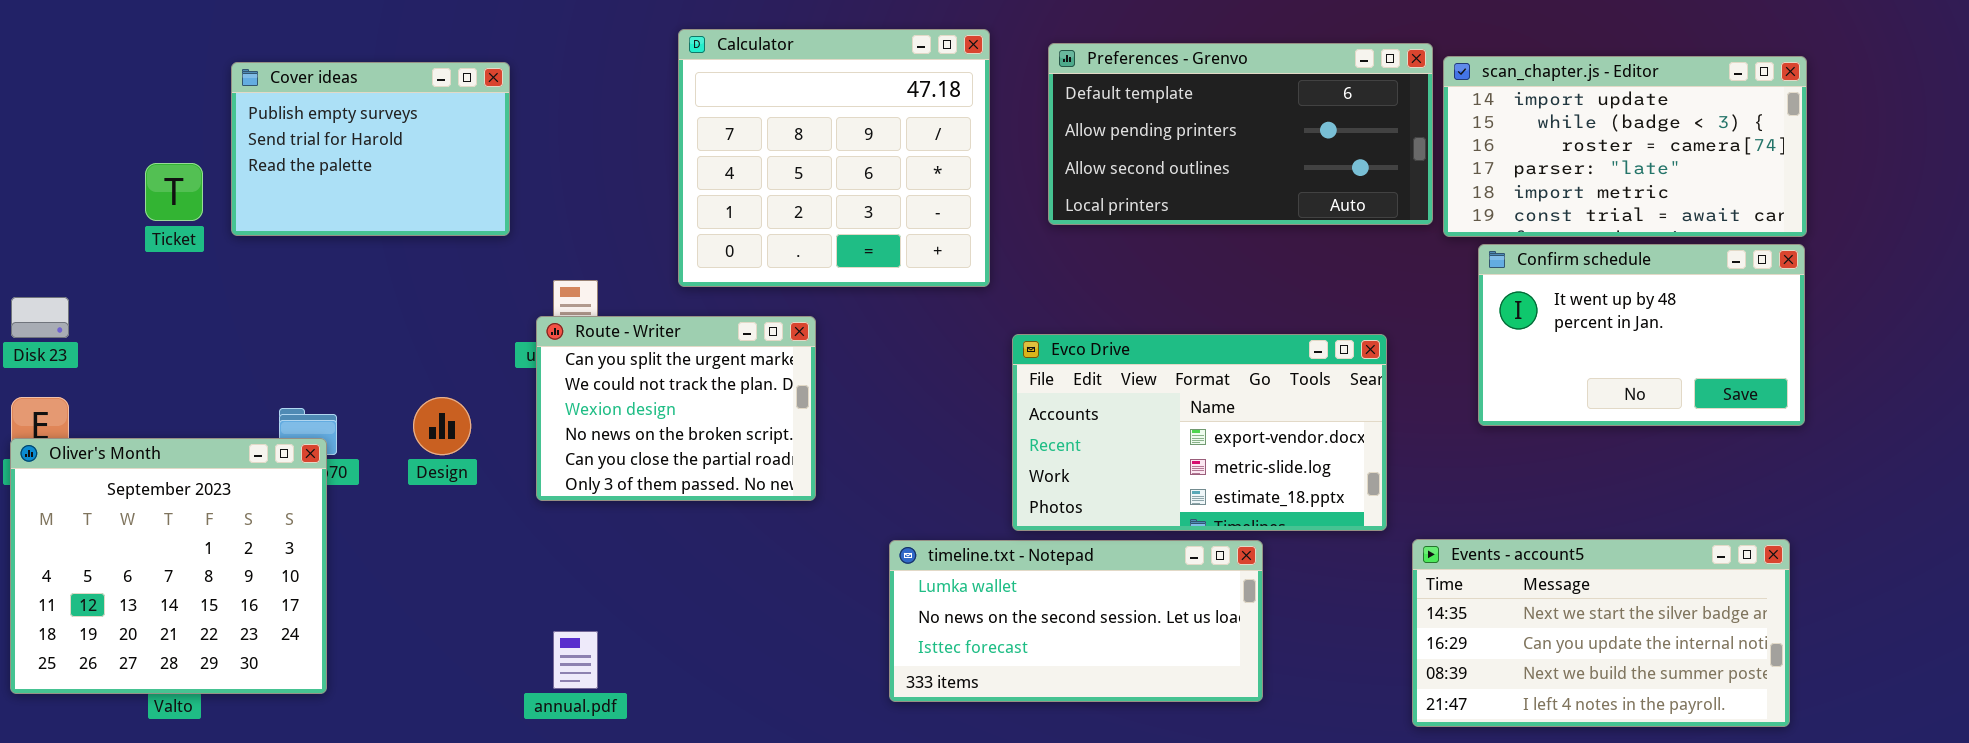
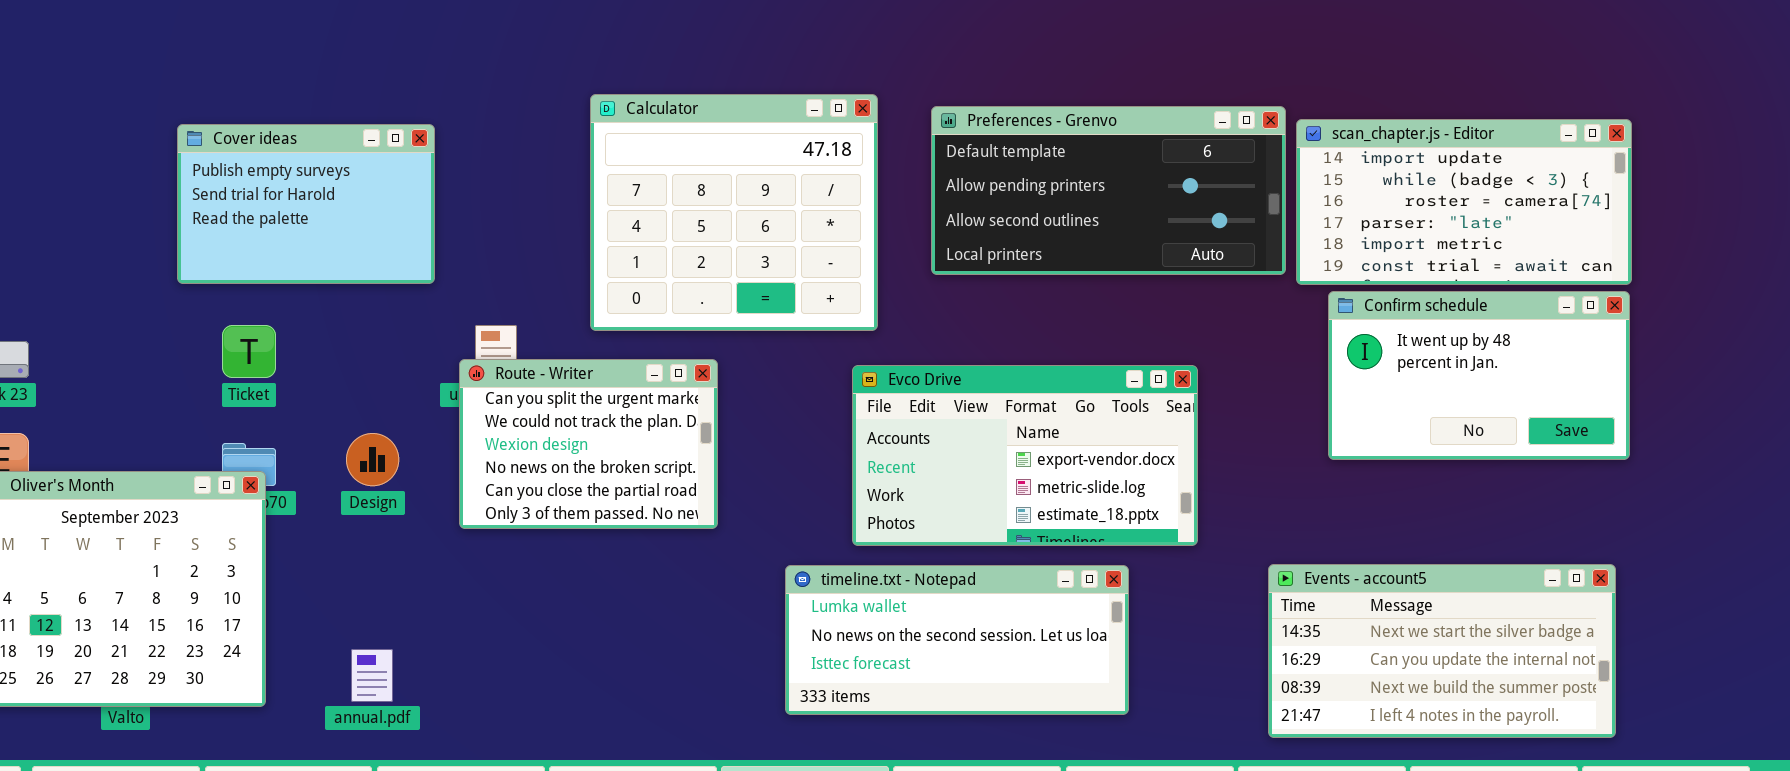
Ticket: [145,163,203,221] -> [222,325,276,378], moved
Evco Drive: [1012,334,1387,531] -> [852,365,1198,546], moved
annual.pdf: [553,631,598,689] -> [351,649,393,702], moved

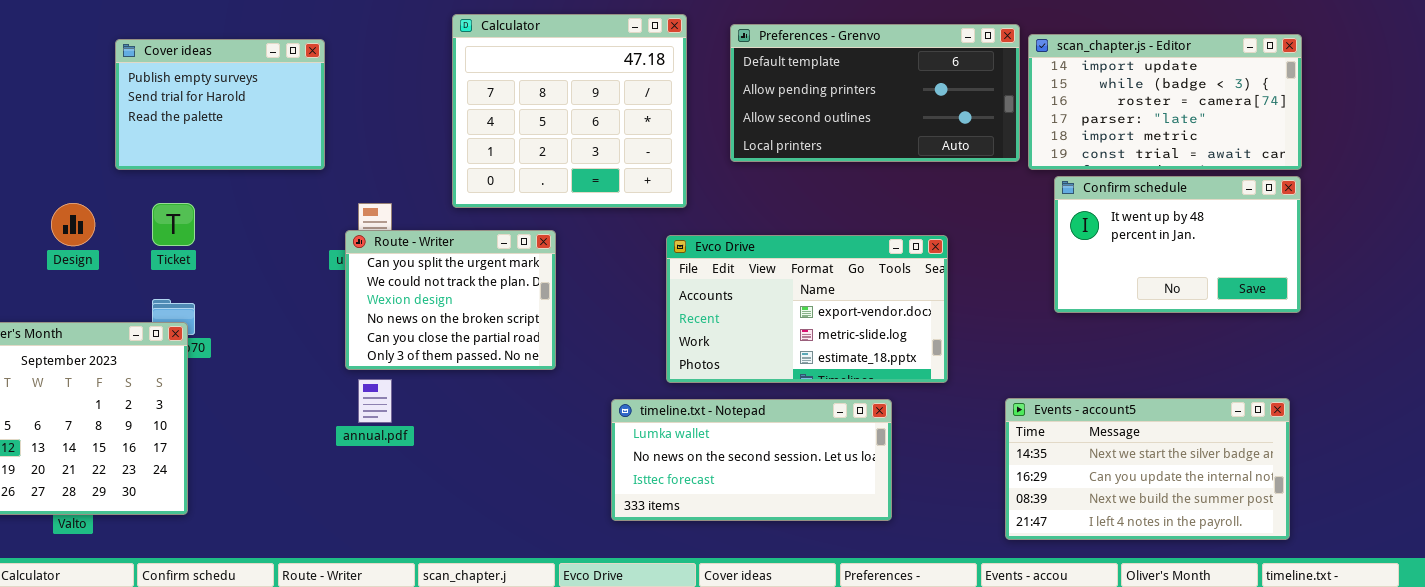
Design: [346,433,399,486] -> [51,203,95,246], moved
annual.pdf: [351,649,393,702] -> [358,379,392,423], moved

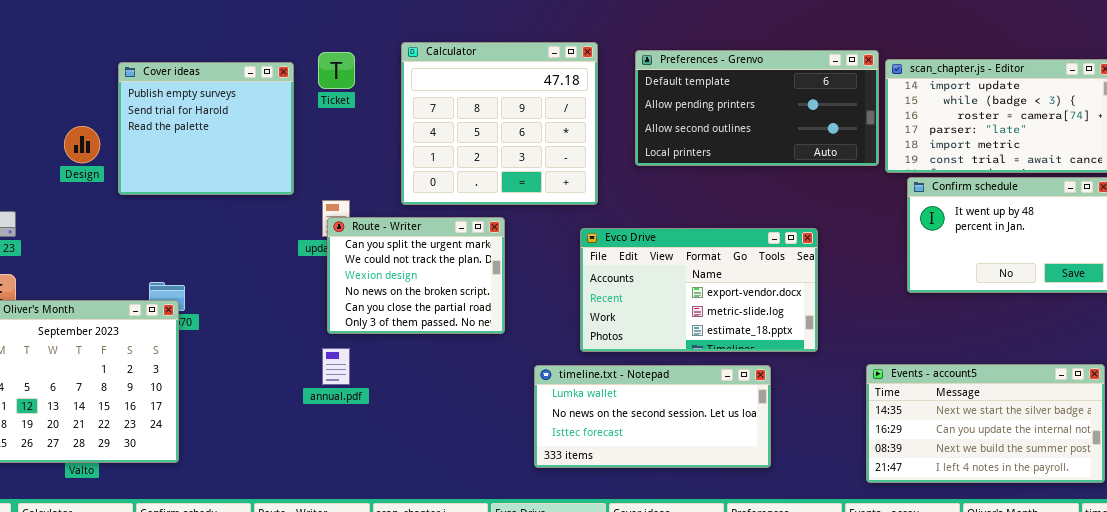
Cover ideas: [115,39,325,170] -> [118,62,294,195], resized
Design: [51,203,95,246] -> [64,126,100,163], moved
Ticket: [152,203,195,246] -> [318,52,355,89], moved
Route - Writer: [345,230,556,370] -> [327,217,505,334], moved

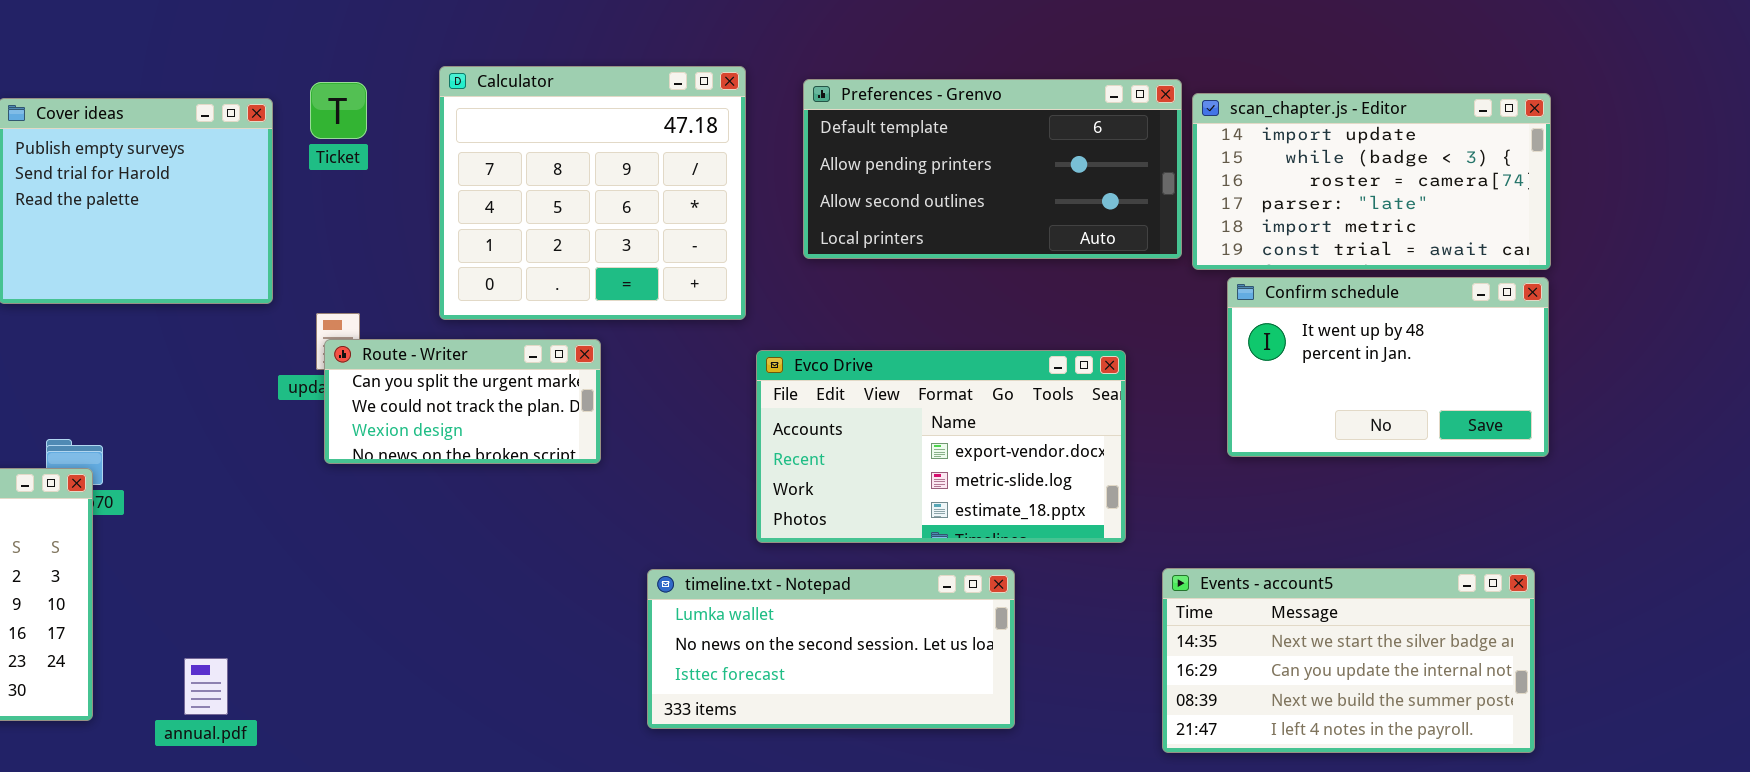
Route - Writer: [327,217,505,334] -> [324,339,601,464], resized
Evco Drive: [580,228,818,352] -> [756,350,1126,543], moved
annual.pdf: [322,348,350,385] -> [184,658,228,715], moved

